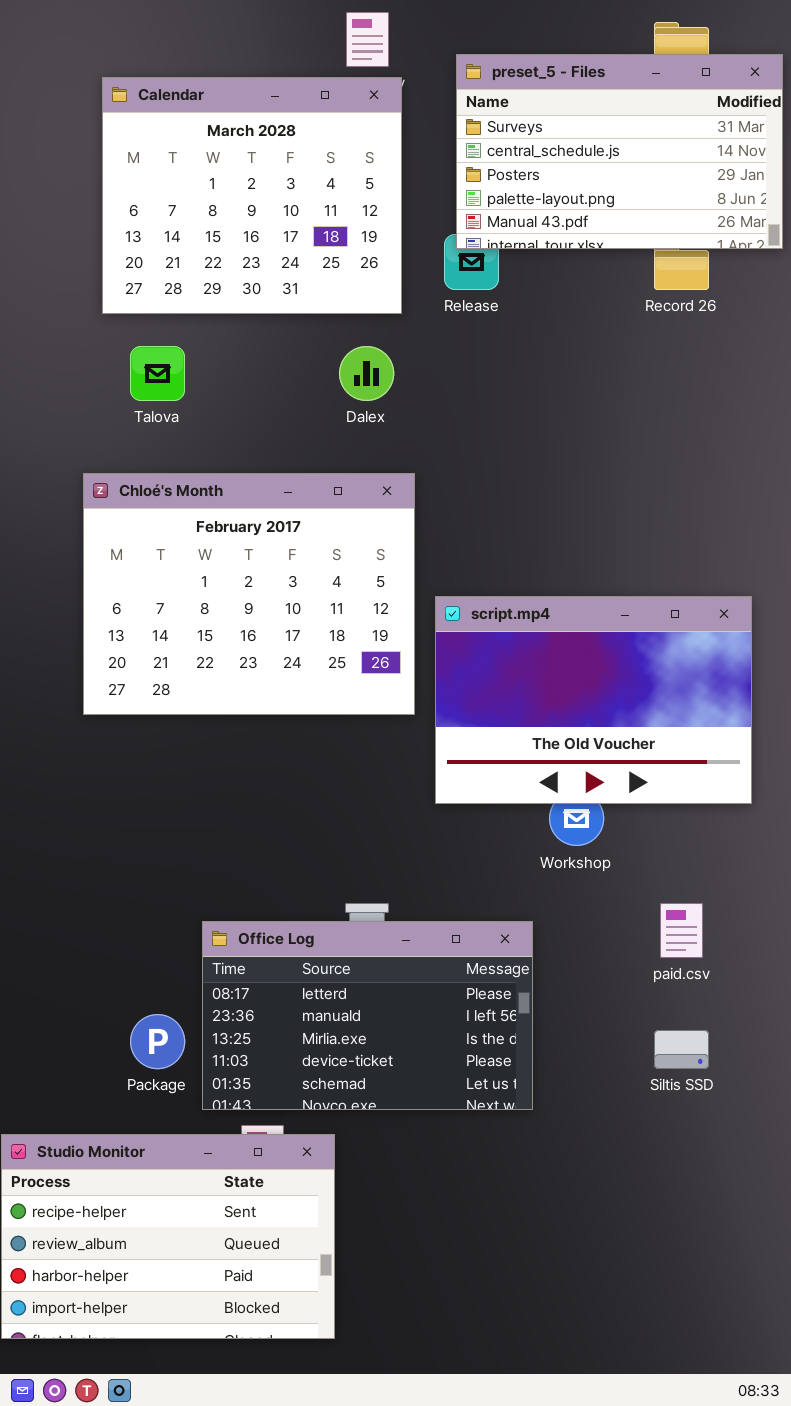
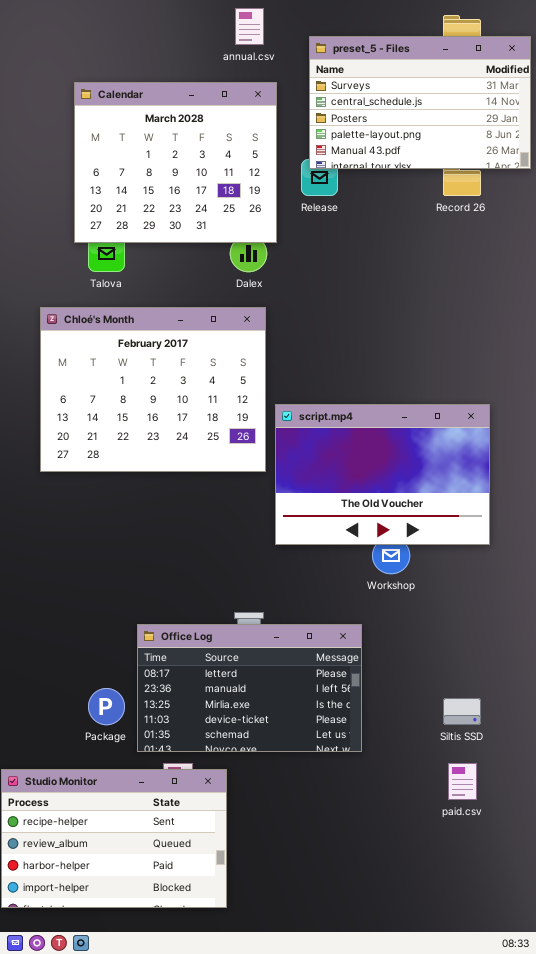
Calendar: [102,77,402,314] -> [74,82,277,243], moved
Chloé's Month: [83,473,415,715] -> [40,307,266,472], moved
script.mp4: [435,596,752,804] -> [275,404,490,545], moved
paid.csv: [660,903,703,958] -> [448,763,477,800], moved

